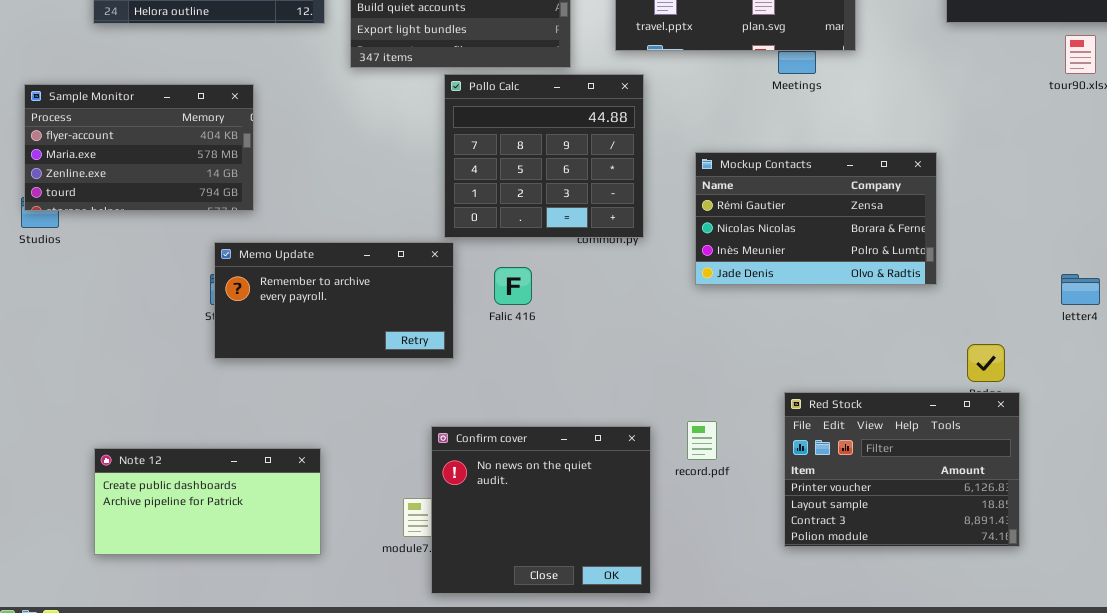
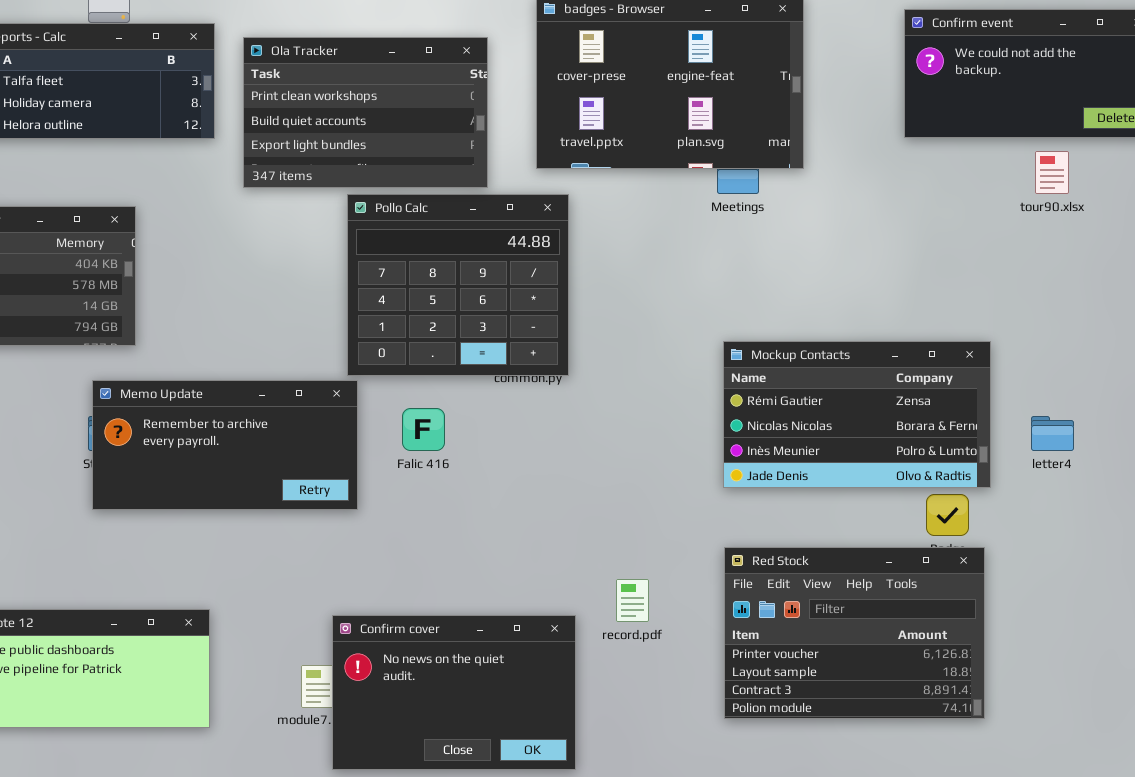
Mockup Contacts: [695,152,937,285] -> [723,341,991,488], moved
Confirm cover: [431,426,651,594] -> [332,615,576,770], resized

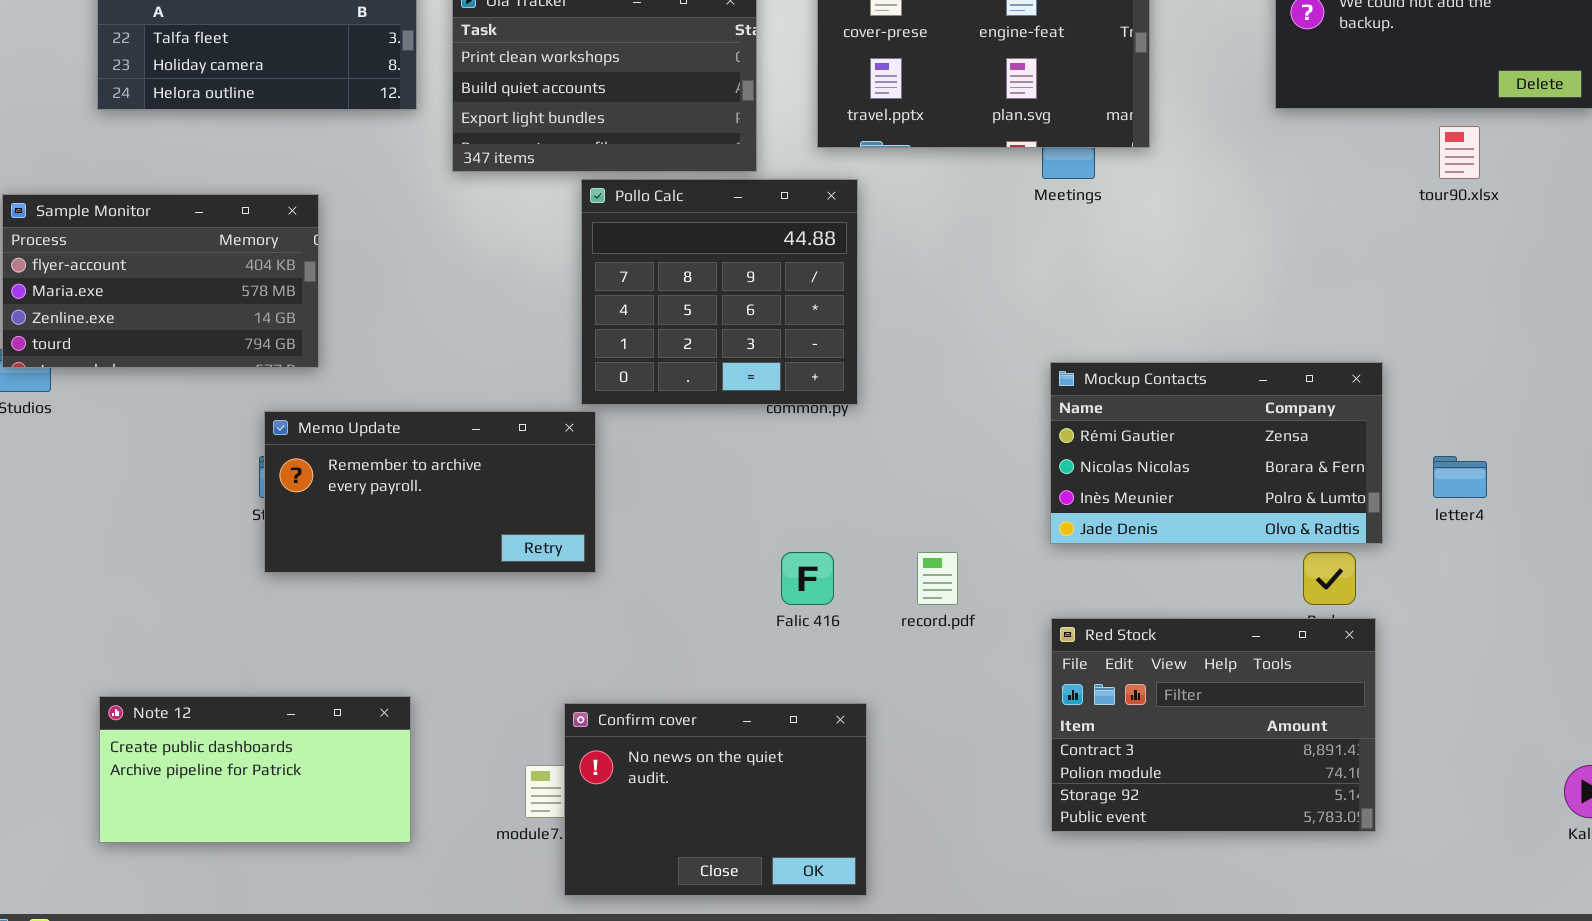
Falic 416: [402,408,445,451] -> [781,552,834,605], moved
Red Stock: [724,547,985,719] -> [1051,618,1376,832], scrolled down 2 rows
record.pdf: [616,579,649,622] -> [917,552,958,605], moved

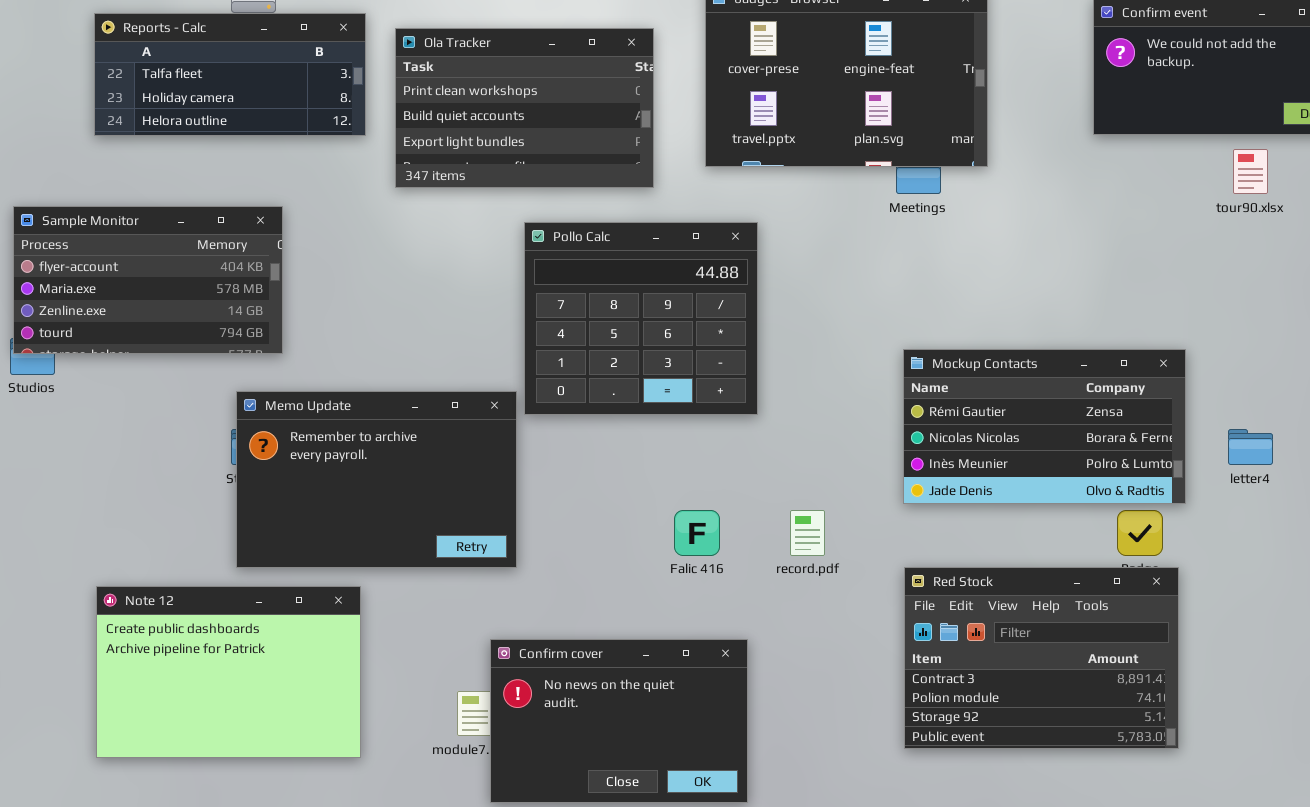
Pollo Calc: [581,179,858,405] -> [524,222,758,415], moved
Memo Update: [264,411,596,573] -> [236,391,517,568], resized
Note 12: [99,696,411,843] -> [96,586,361,758], resized

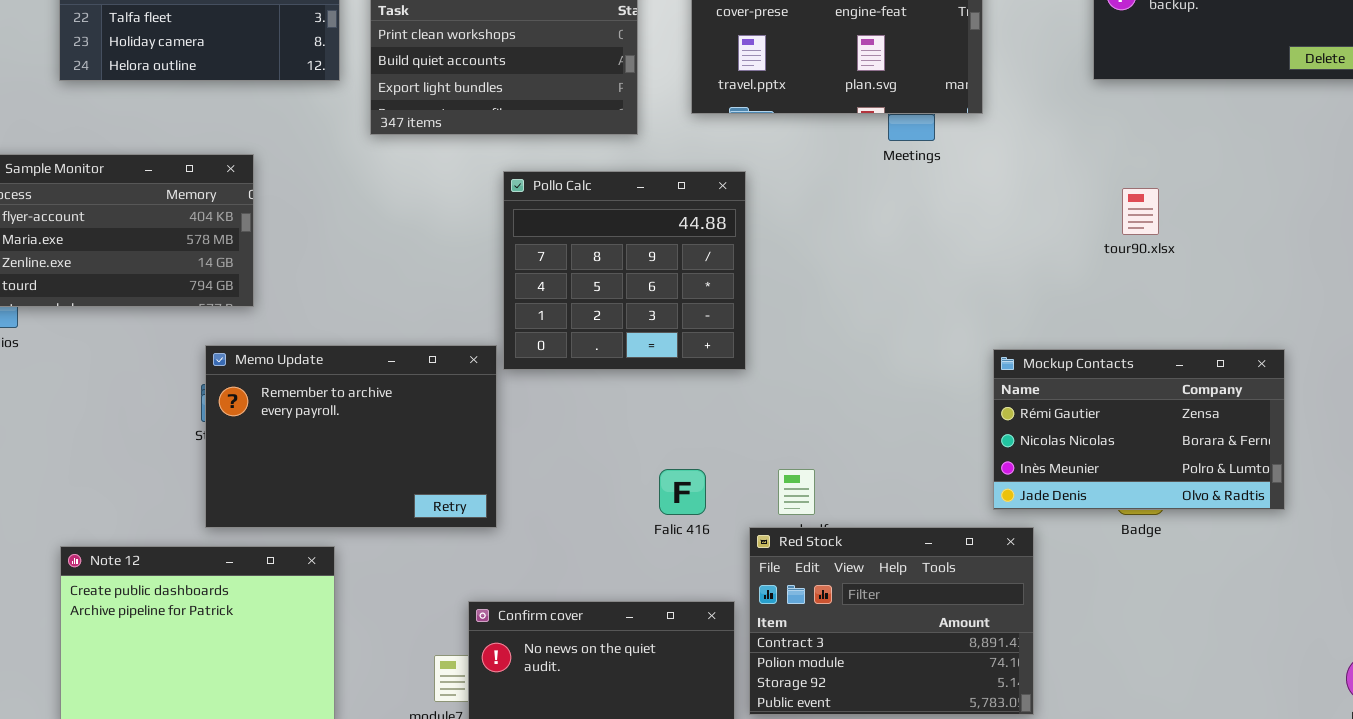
tour90.xlsx: [1233,149,1268,194] -> [1122,188,1159,235], moved
Mockup Contacts: [903,349,1186,504] -> [993,349,1285,510], moved
Red Stock: [904,567,1179,749] -> [749,527,1034,715], moved

